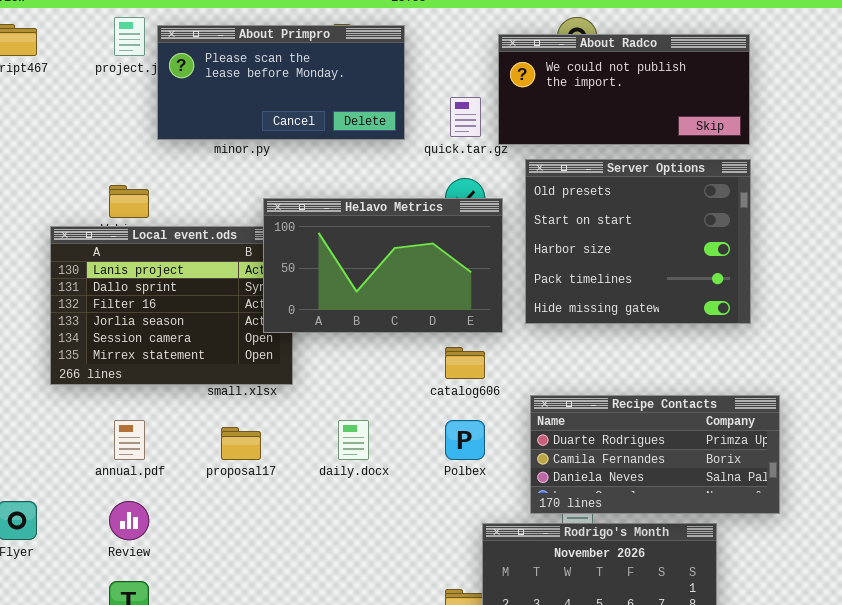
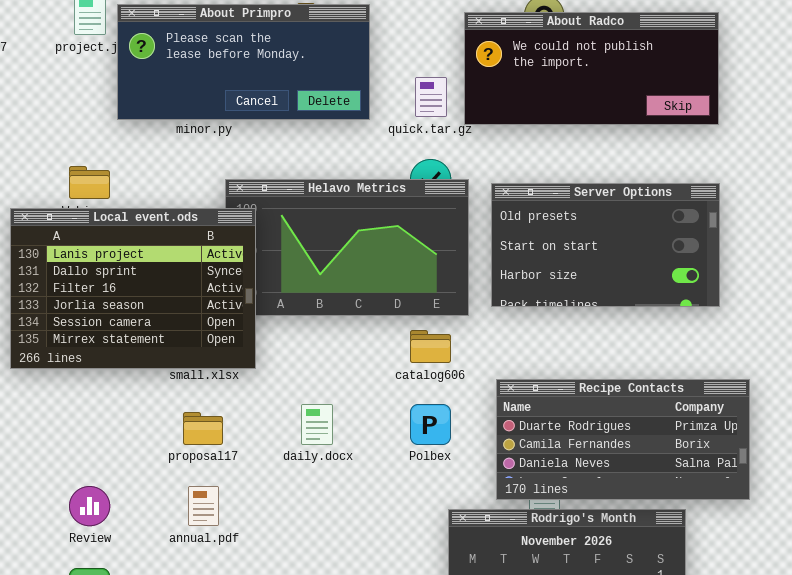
Server Options: [525,159,751,324] -> [491,183,720,307], resized
Local event.ods: [50,226,293,385] -> [10,208,256,369], raised
annual.pdf: [114,420,145,460] -> [188,486,219,526], moved

